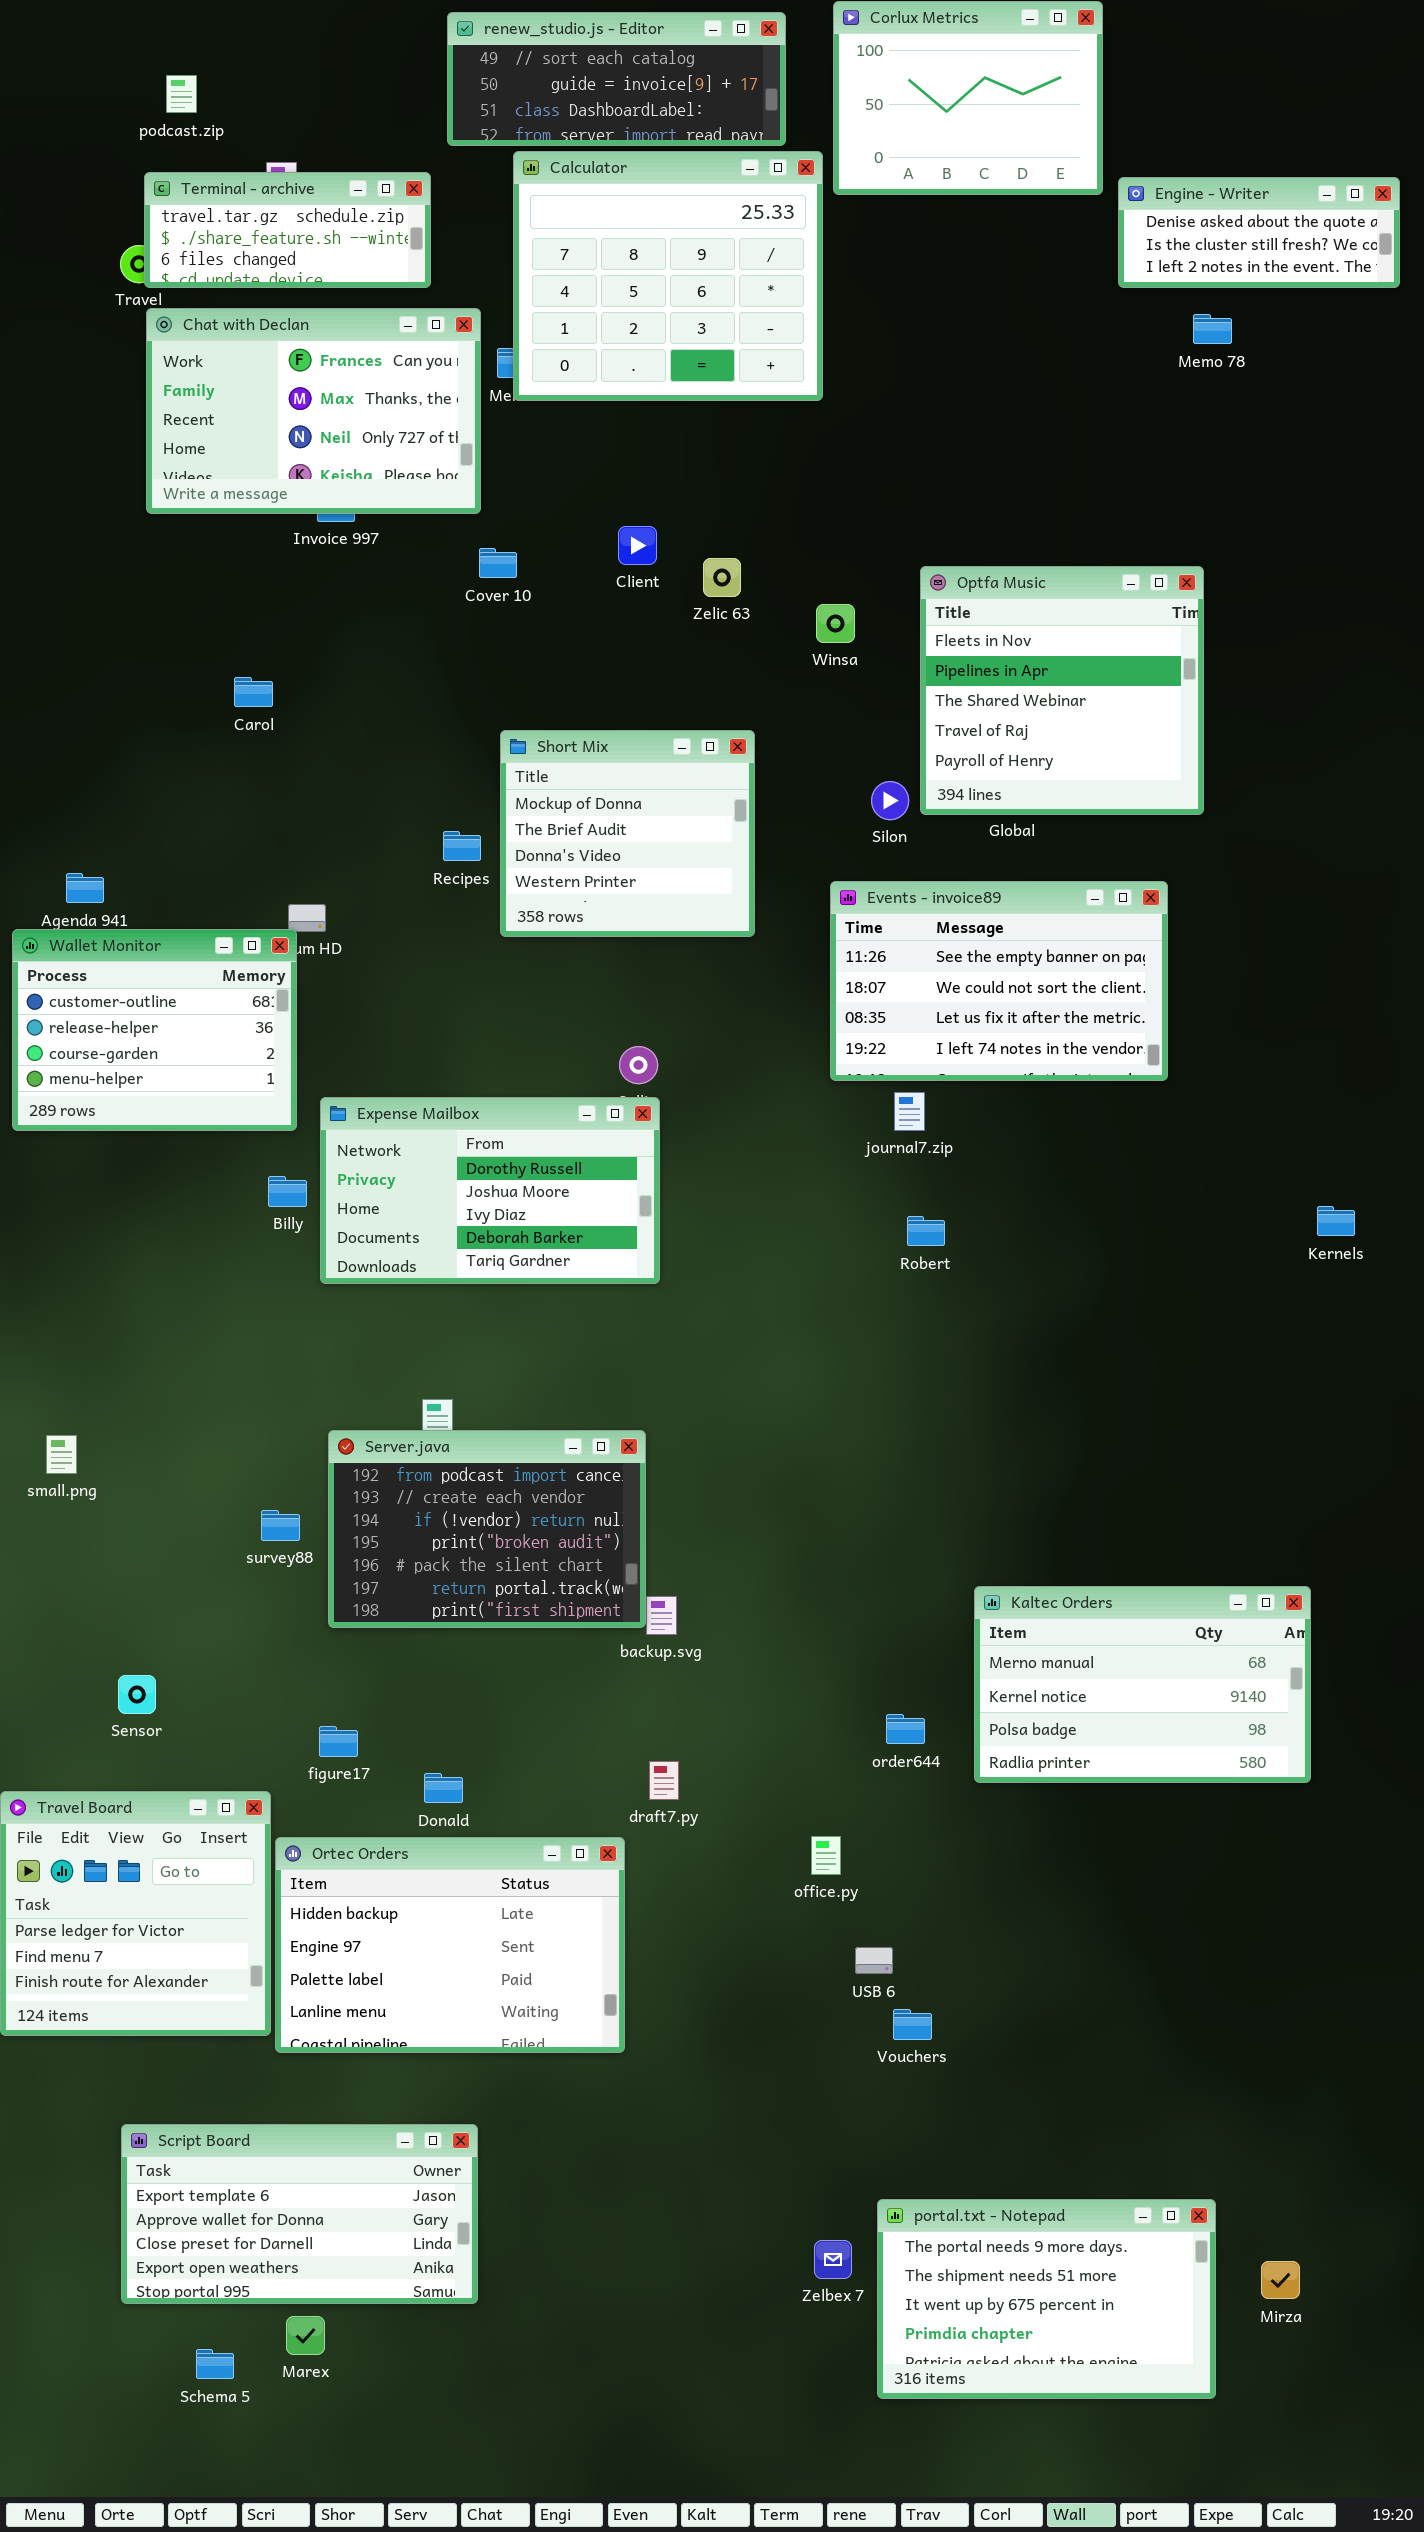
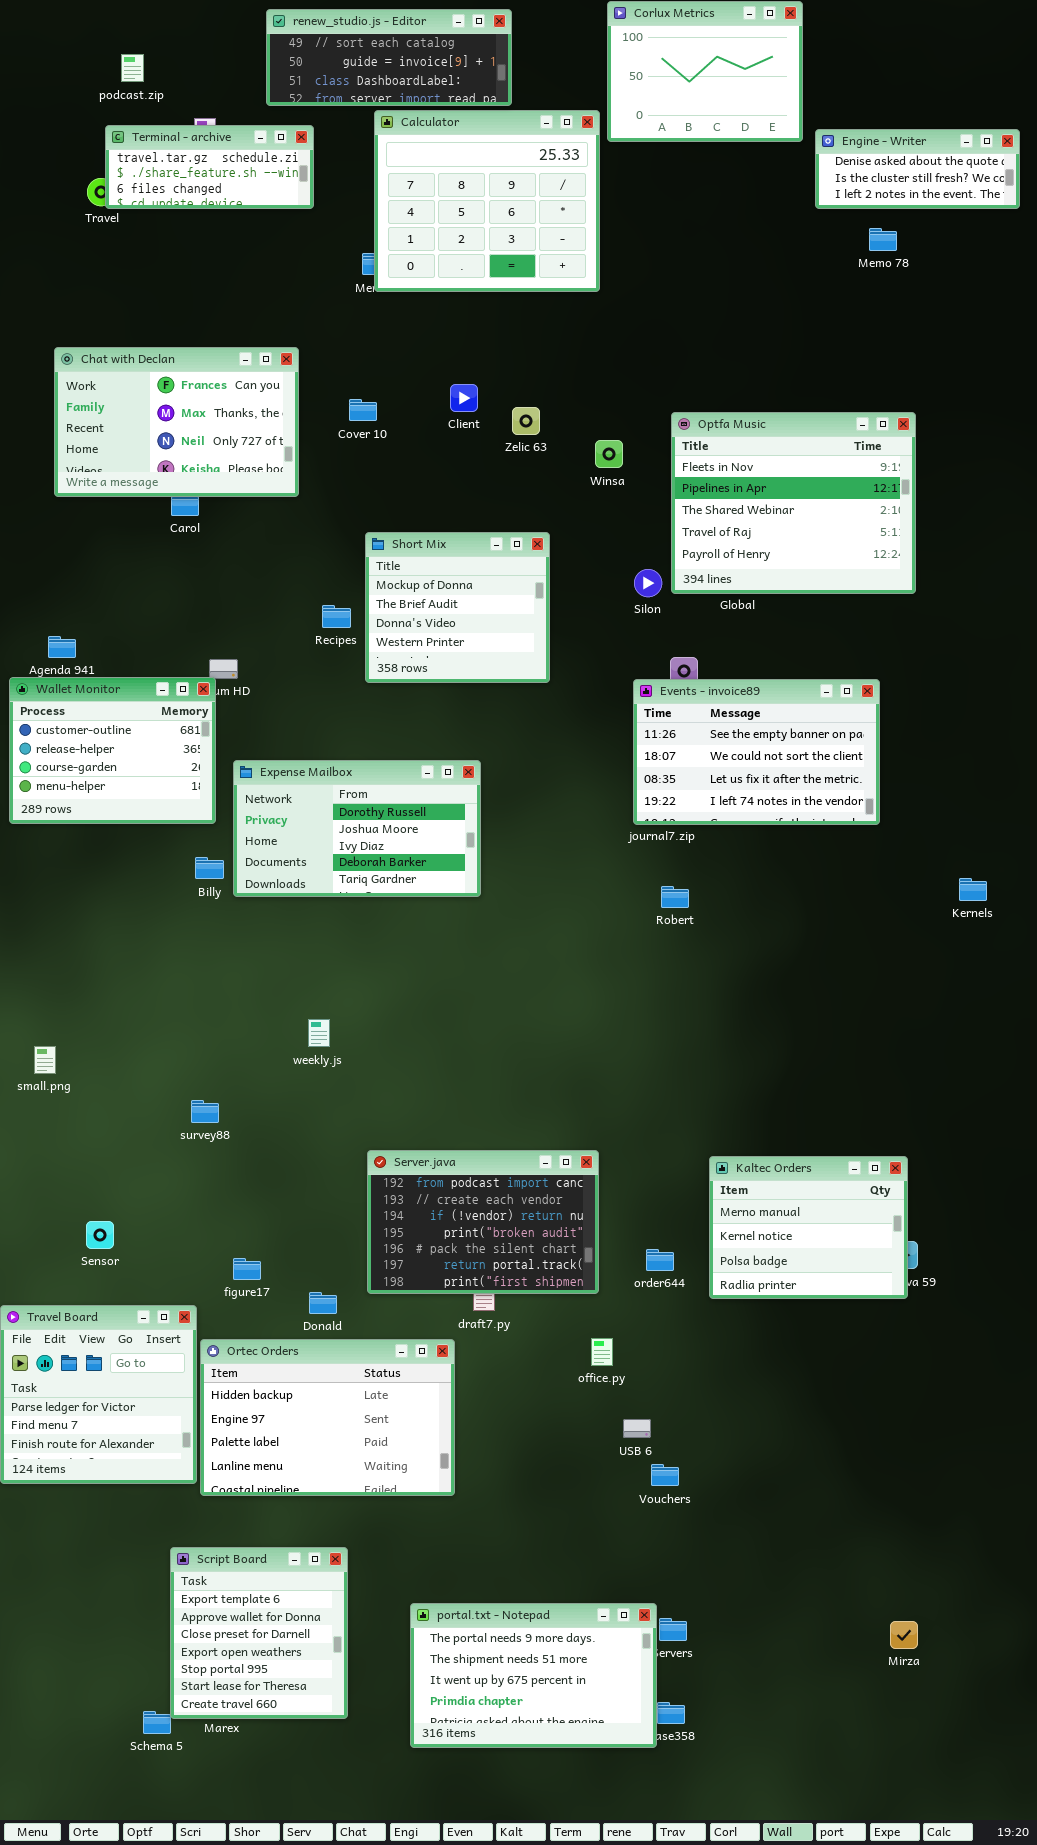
renew_studio.js - Editor: [447,12,786,146] -> [266,9,512,106], moved
Chat with Declan: [146,308,481,514] -> [54,347,299,497], moved
Optfa Music: [920,566,1204,815] -> [671,412,916,594], resized
Events - invoice89: [830,881,1168,1081] -> [633,679,880,825], moved
Expense Mailbox: [320,1097,660,1284] -> [233,760,481,897], moved
Server.java: [328,1430,646,1628] -> [367,1150,599,1294], moved
Kaltec Orders: [974,1586,1311,1783] -> [709,1156,908,1299], resized
Script Board: [121,2124,478,2304] -> [170,1547,348,1719], resized
portal.txt - Notepad: [877,2199,1216,2399] -> [410,1603,657,1748], moved
Mirza: [1261,2261,1300,2299] -> [890,1621,918,1649], moved

